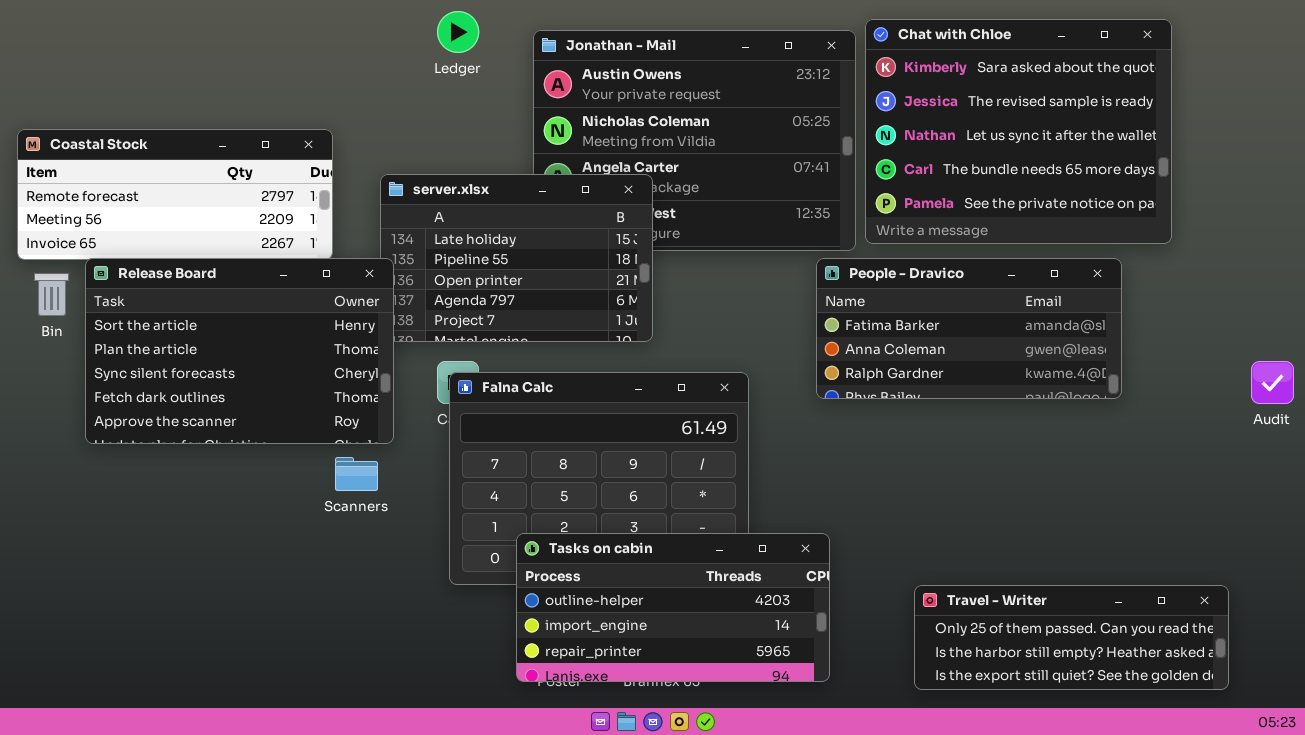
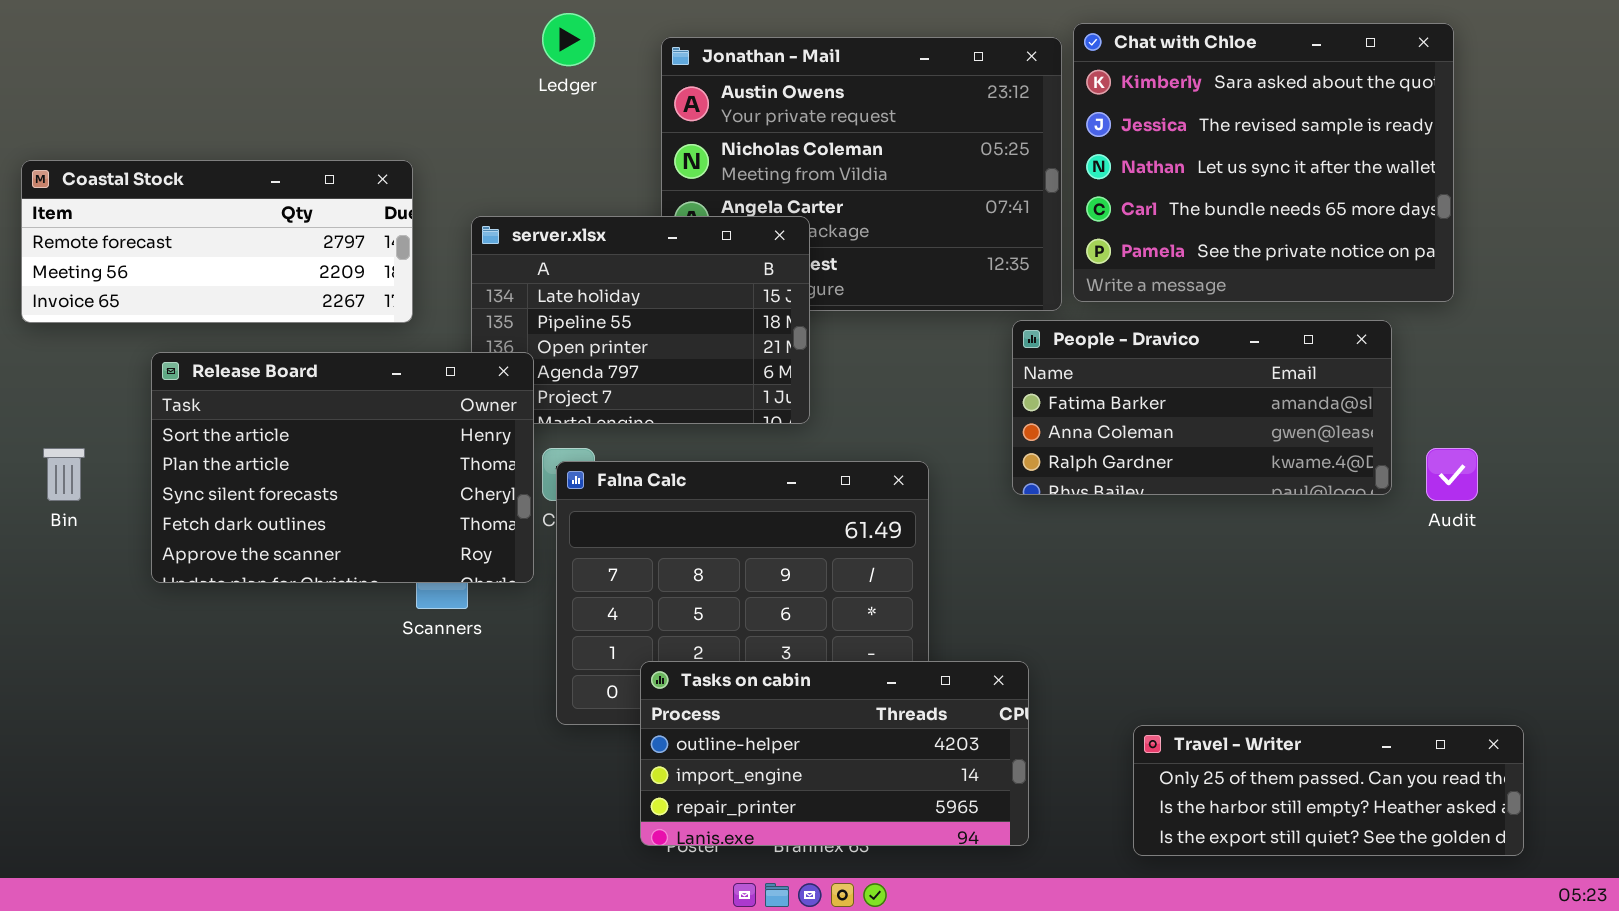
Release Board: [85,258,394,444] -> [151,352,534,583], moved
Bin: [34,273,69,316] -> [43,448,85,501], moved
Audit: [1251,361,1294,404] -> [1426,448,1478,501], moved

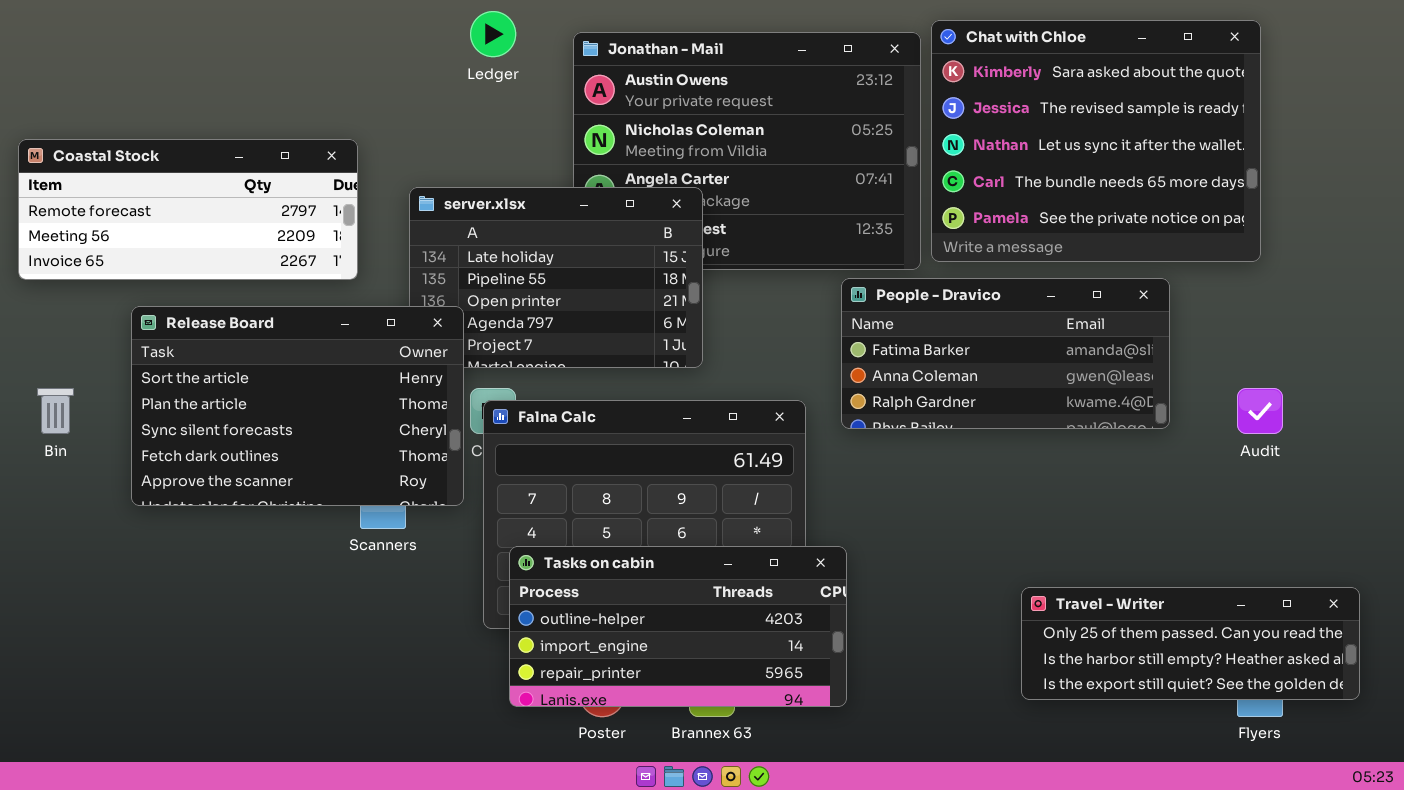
People - Dravico: [1012,320,1392,495] -> [841,278,1170,429], moved
Tasks on cabin: [640,661,1029,846] -> [509,546,847,707], moved
Travel - Writer: [1133,725,1524,856] -> [1021,587,1360,700], moved

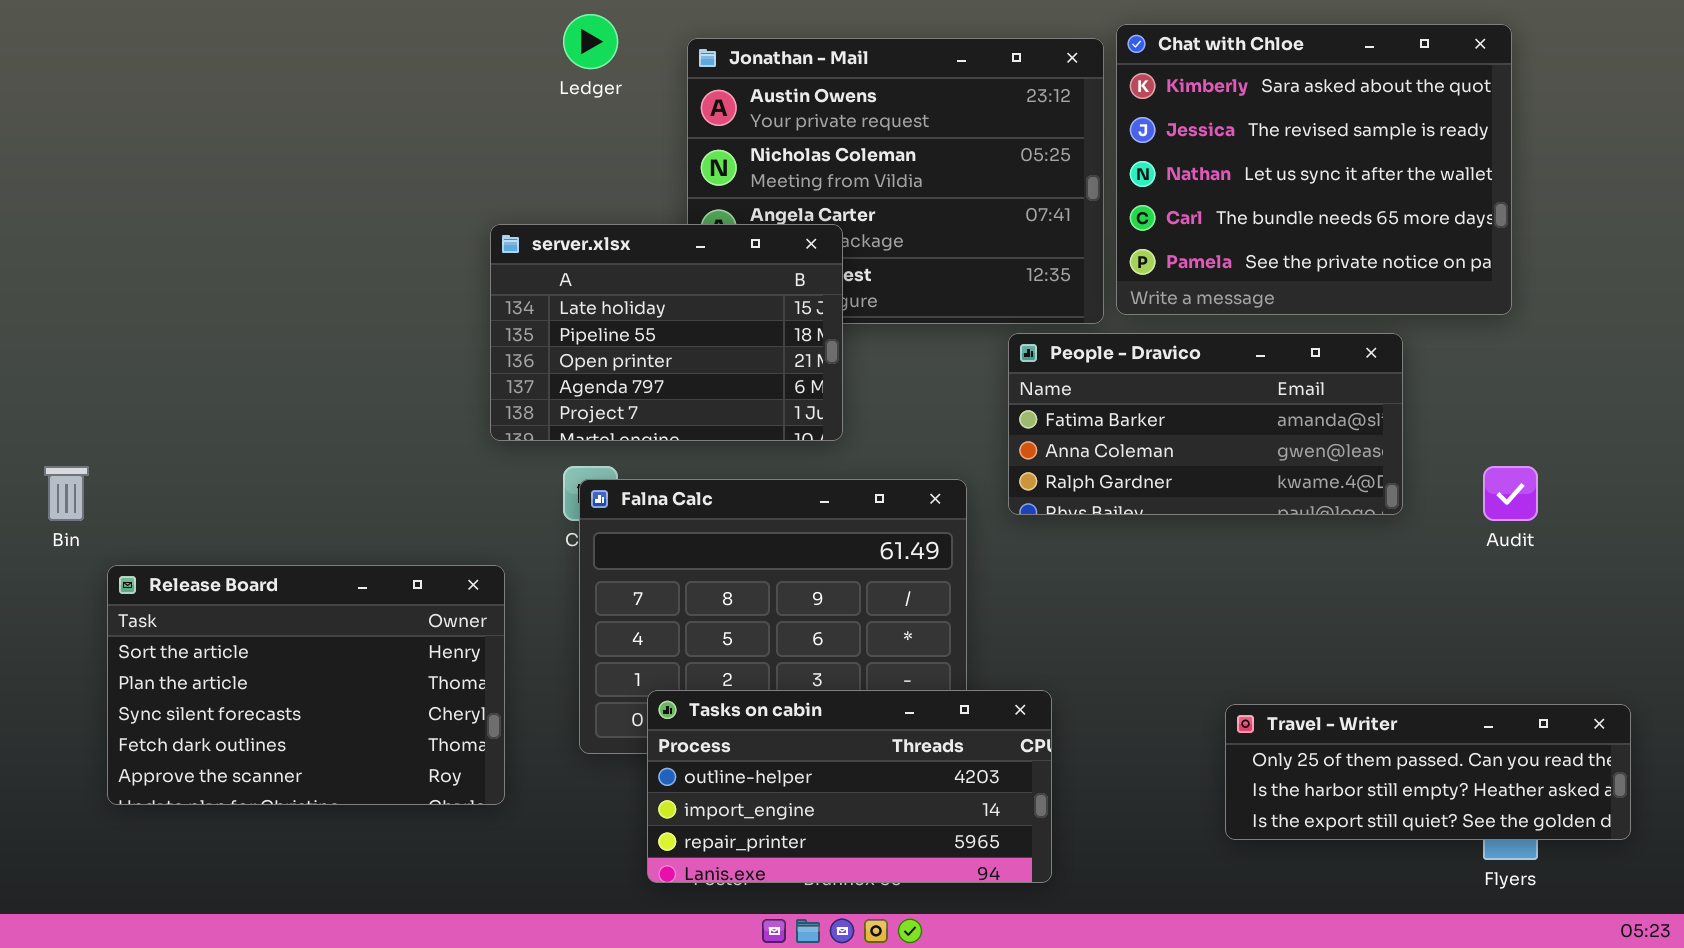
Coastal Stock: [18,139,358,280] -> none, closed
Release Board: [131,306,464,506] -> [107,565,505,805], moved
Tasks on cabin: [509,546,847,707] -> [647,690,1052,883], moved

